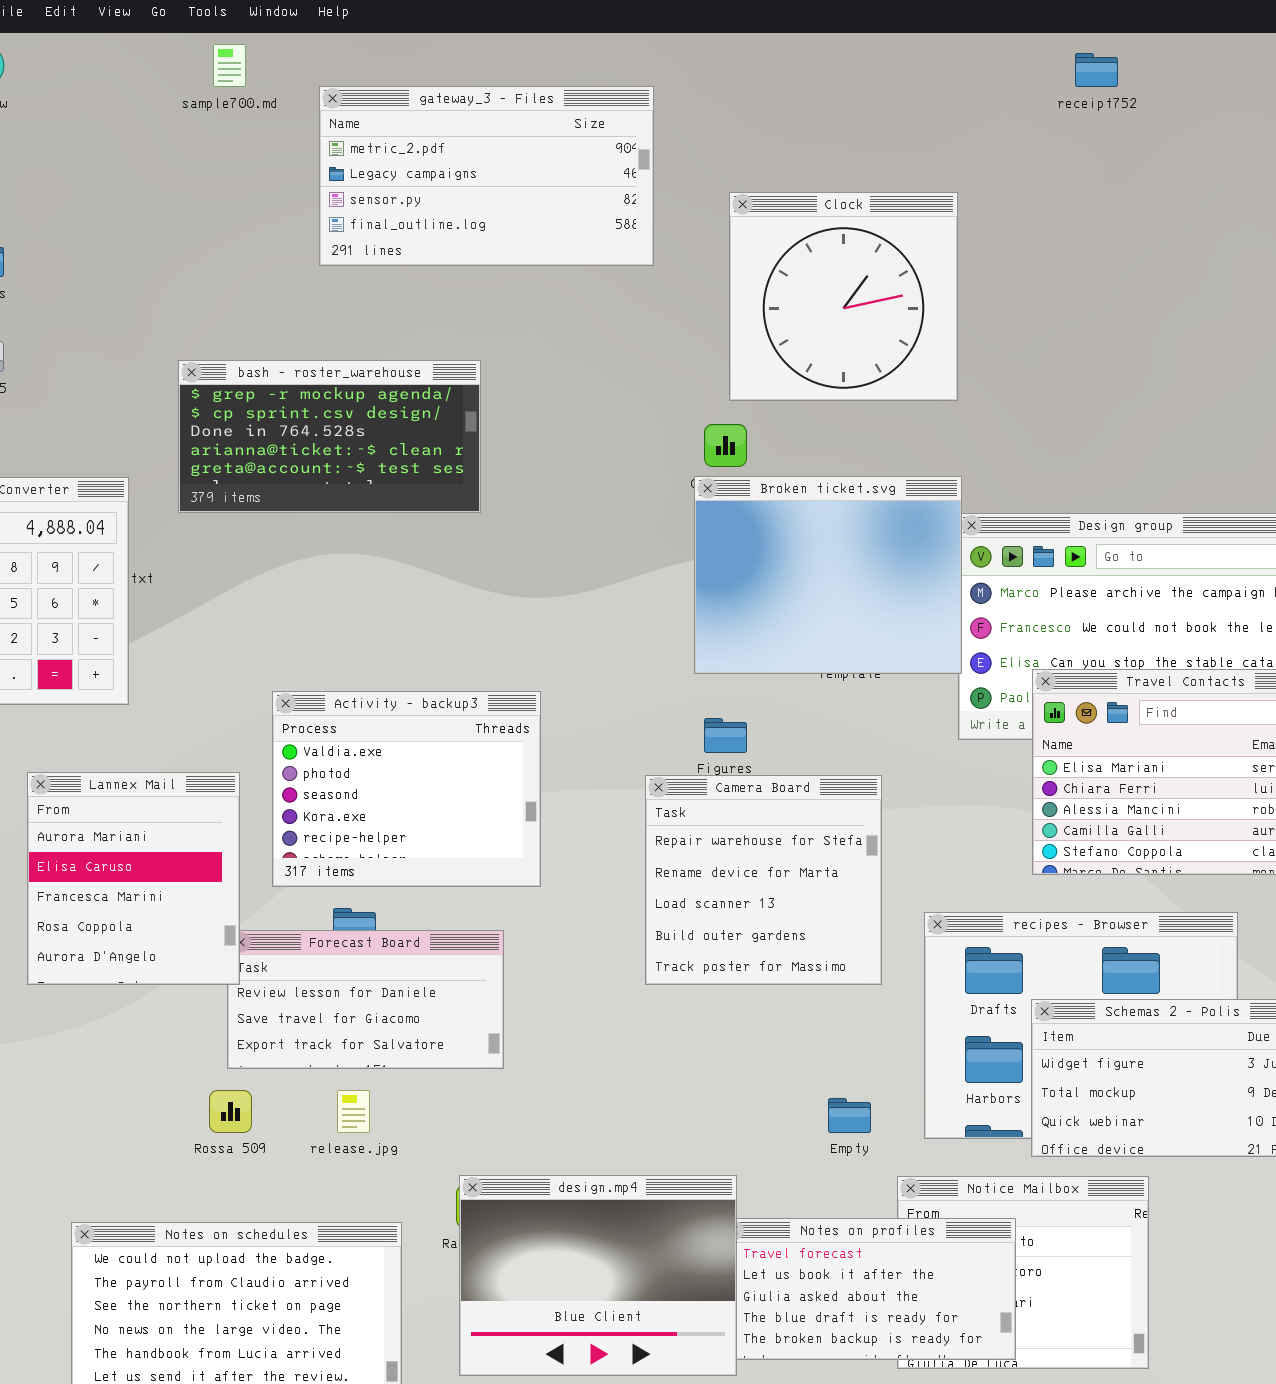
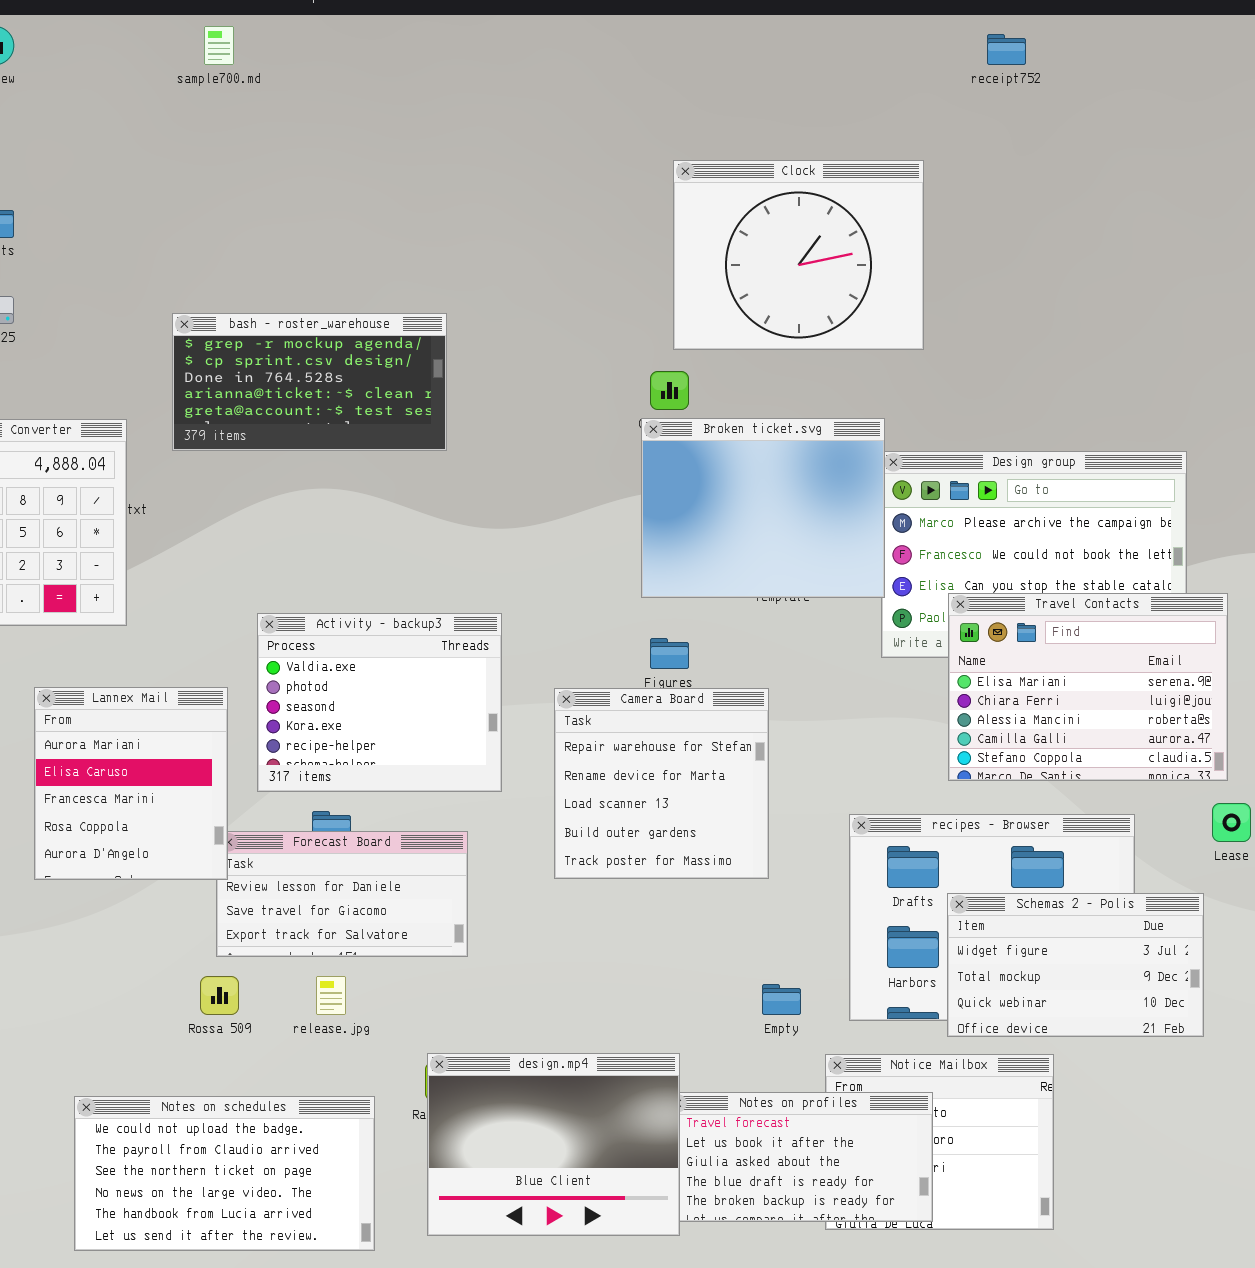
gateway_3 - Files: [319,86,654,266] -> none, closed
Clock: [729,192,958,401] -> [673,160,924,350], resized
Camera Board: [645,775,882,985] -> [554,688,769,879], moved

